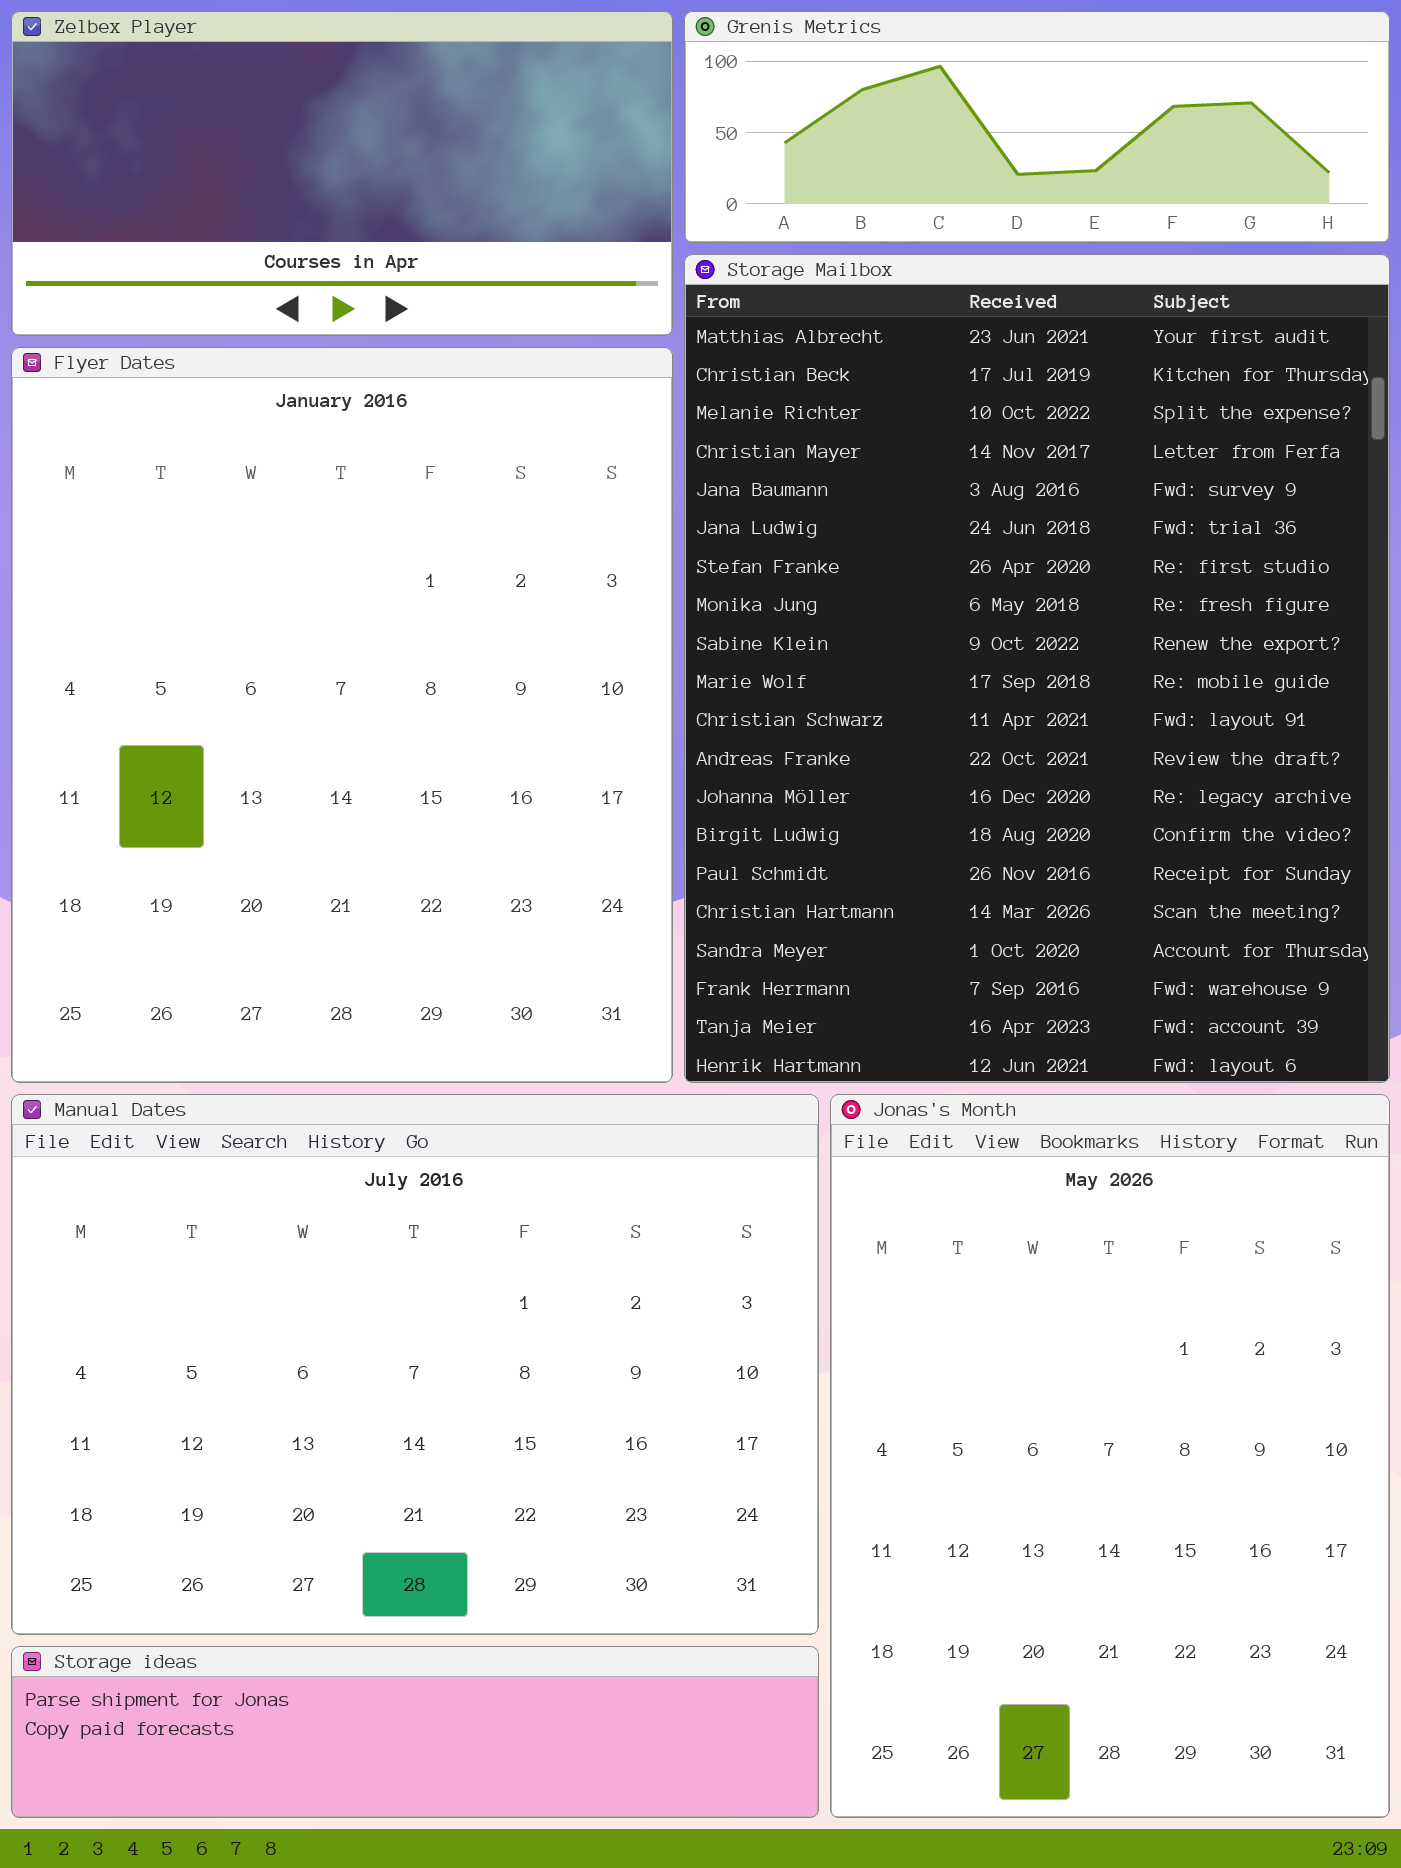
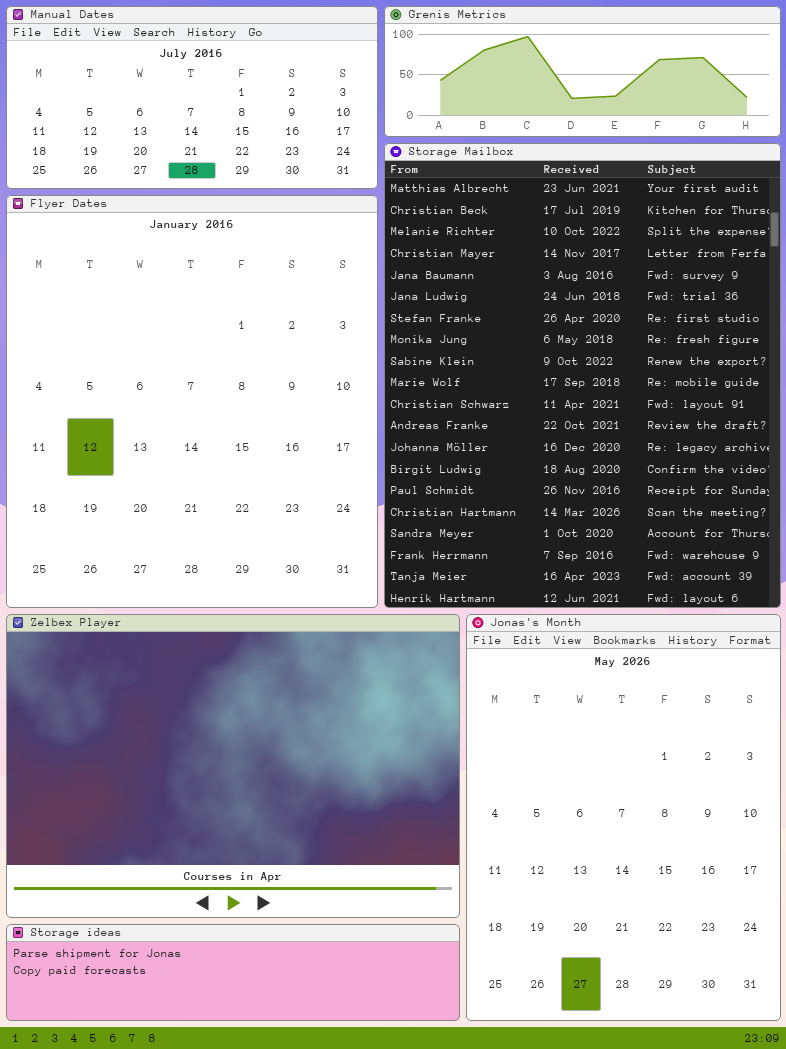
Zelbex Player: [11,11,673,336] -> [6,614,460,918], moved, resized
Manual Dates: [11,1094,819,1635] -> [6,6,378,189], moved, resized

